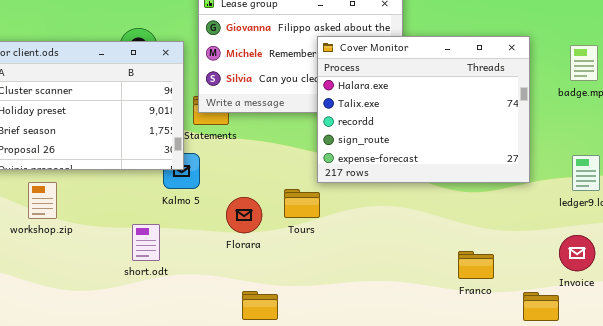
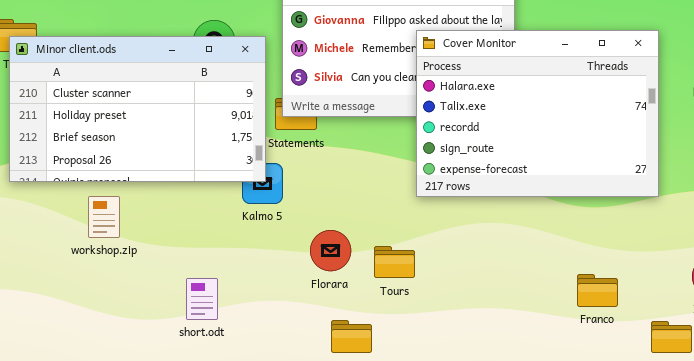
Tours: [284,189,320,218] -> [374,246,415,278], moved
Florara: [226,197,262,233] -> [310,230,351,271], moved
short.odt: [132,224,160,261] -> [186,278,218,320], moved

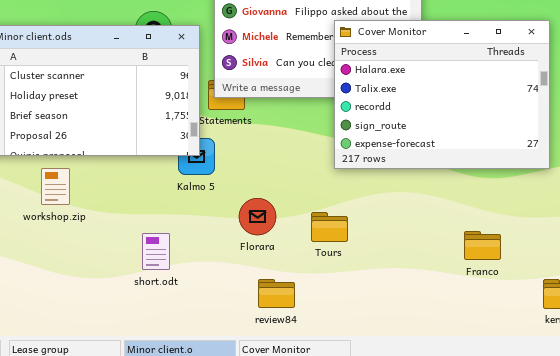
Tours: [374,246,415,278] -> [311,212,348,242], moved
Franco: [577,274,618,307] -> [464,231,501,260], moved
short.odt: [186,278,218,320] -> [142,233,170,270], moved

